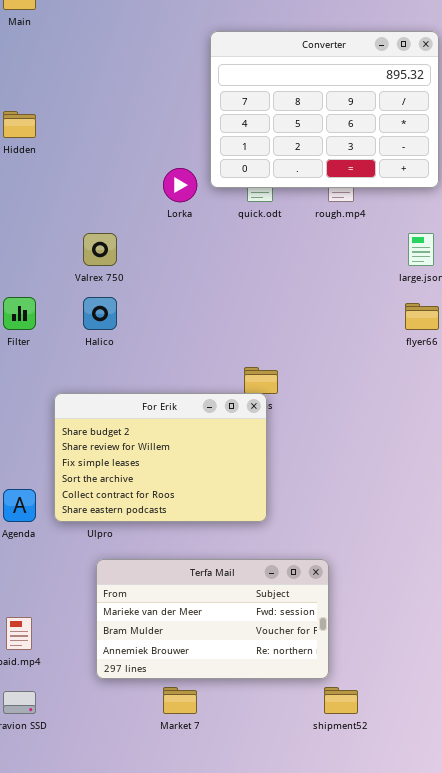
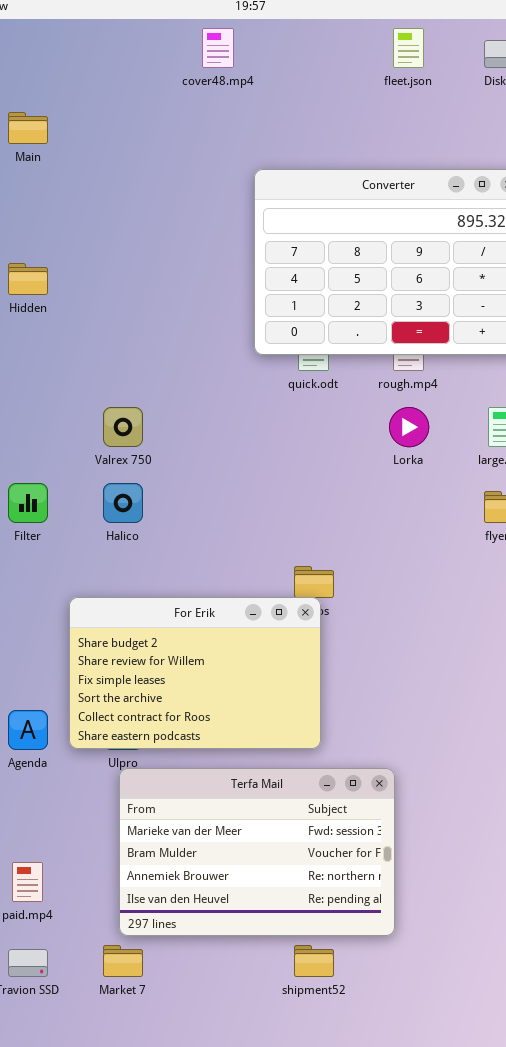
Lorka: [163,168,197,202] -> [389,407,429,447], moved
Terfa Mail: [96,559,329,679] -> [119,768,395,936], resized
Market 7: [163,687,197,714] -> [103,945,143,977], moved
shipment52: [324,687,358,714] -> [294,945,334,977], moved

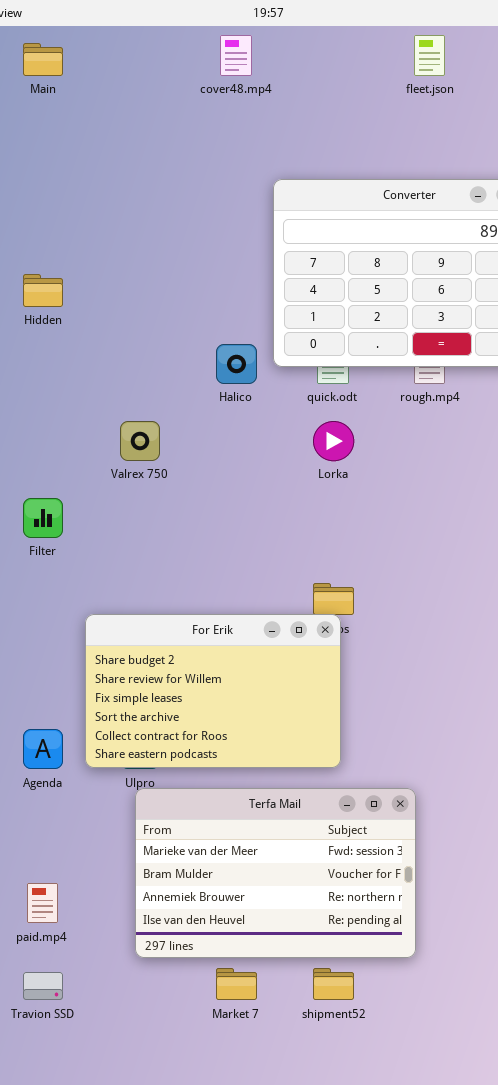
Main: [8,112,48,144] -> [23,43,63,76], moved
Lorka: [389,407,429,447] -> [313,421,354,461], moved
Halico: [103,483,143,523] -> [216,344,257,384], moved
Market 7: [103,945,143,977] -> [216,968,257,1000], moved

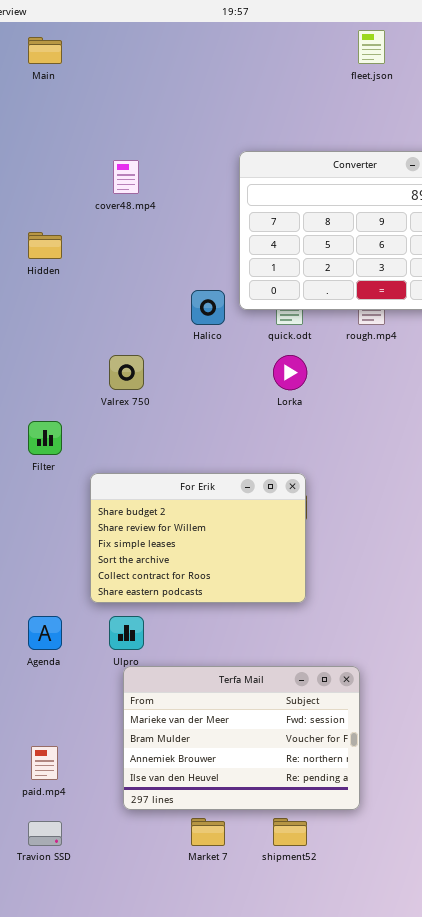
cover48.mp4: [220,35,252,76] -> [113,160,139,194], moved
For Erik: [85,614,341,768] -> [90,473,306,603], moved

